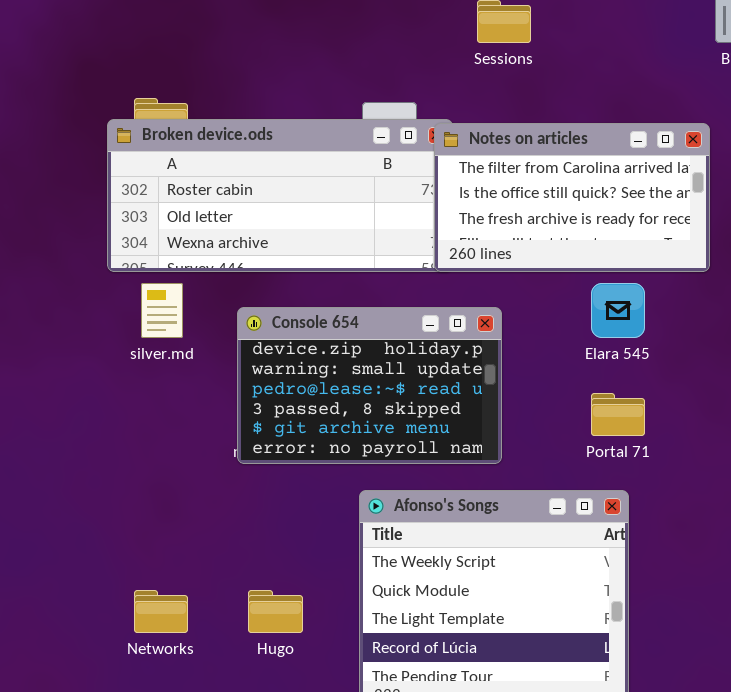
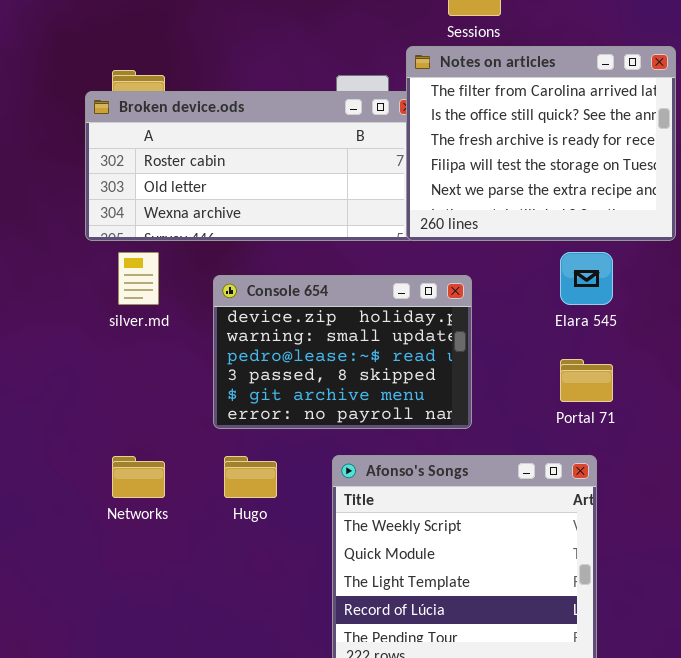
Notes on articles: [434,123,710,272] -> [406,46,676,241], resized
Networks: [134,590,188,633] -> [112,456,165,498], moved
Hugo: [248,590,303,633] -> [224,456,277,498], moved

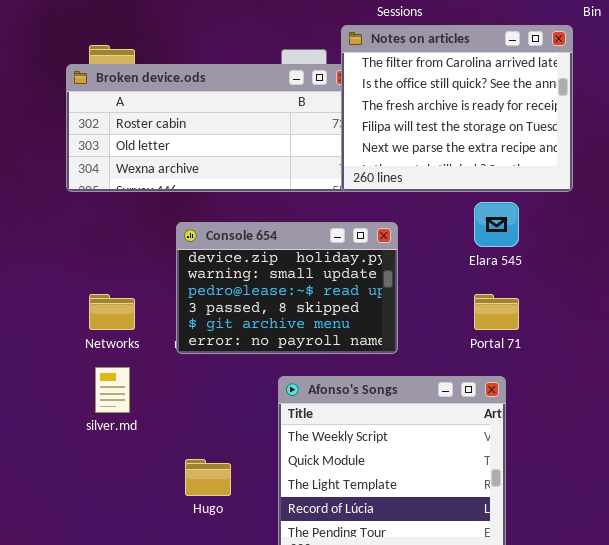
silver.md: [118,252,159,305] -> [95,367,130,413], moved
Networks: [112,456,165,498] -> [89,294,135,330], moved
Hugo: [224,456,277,498] -> [185,459,231,496], moved

